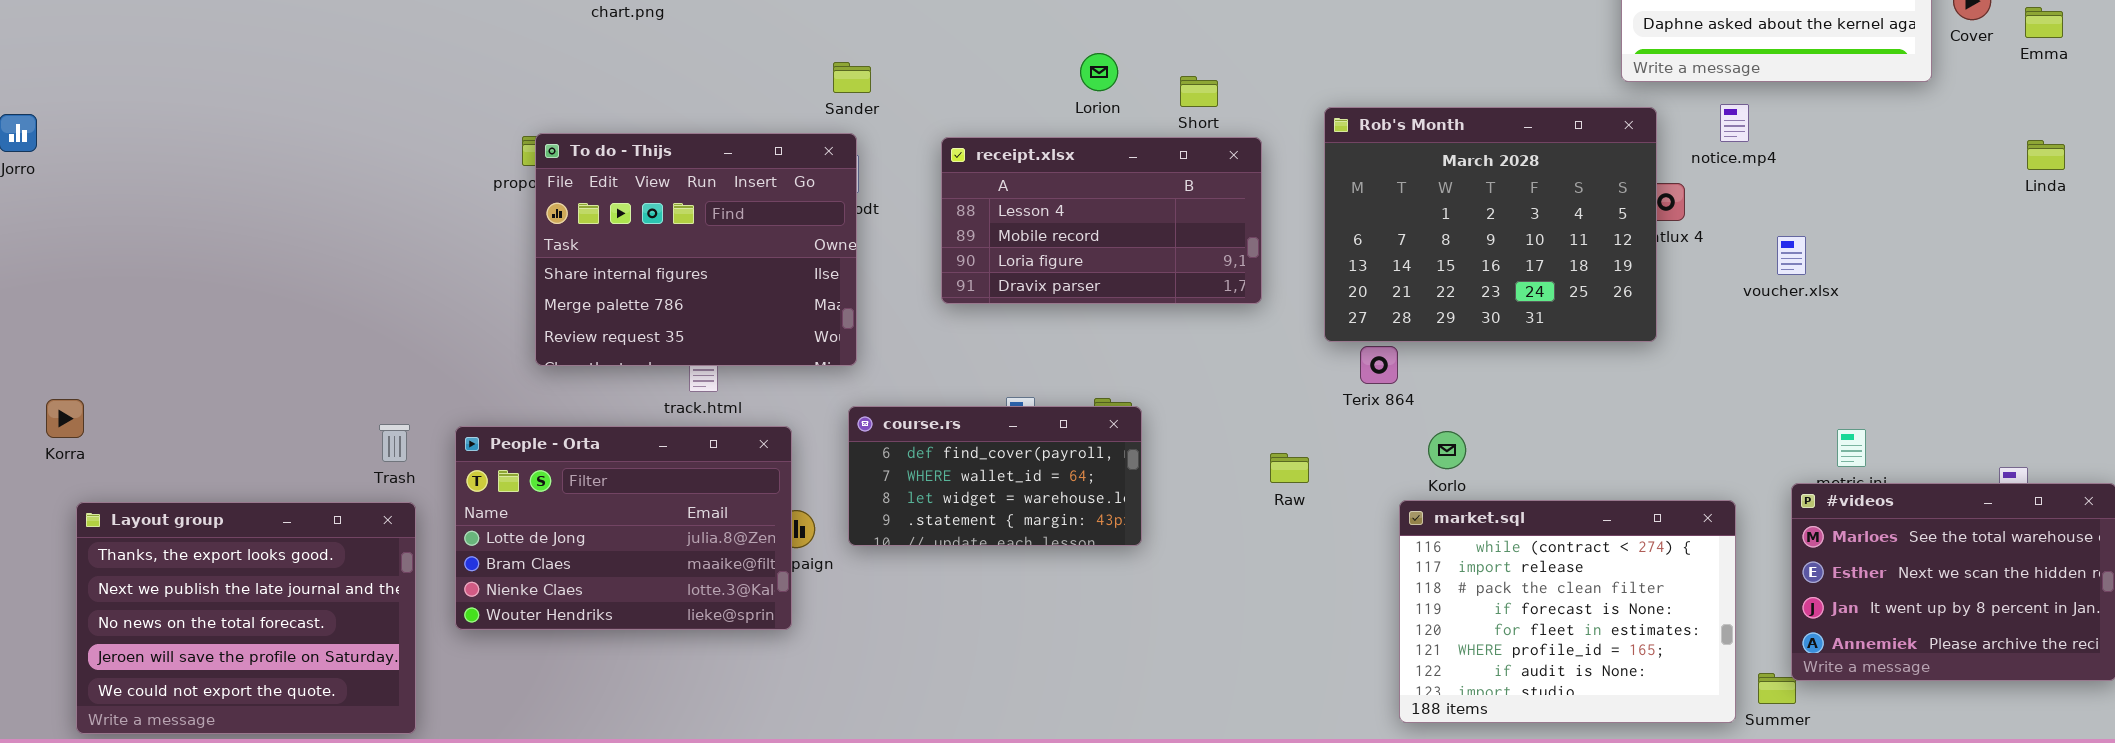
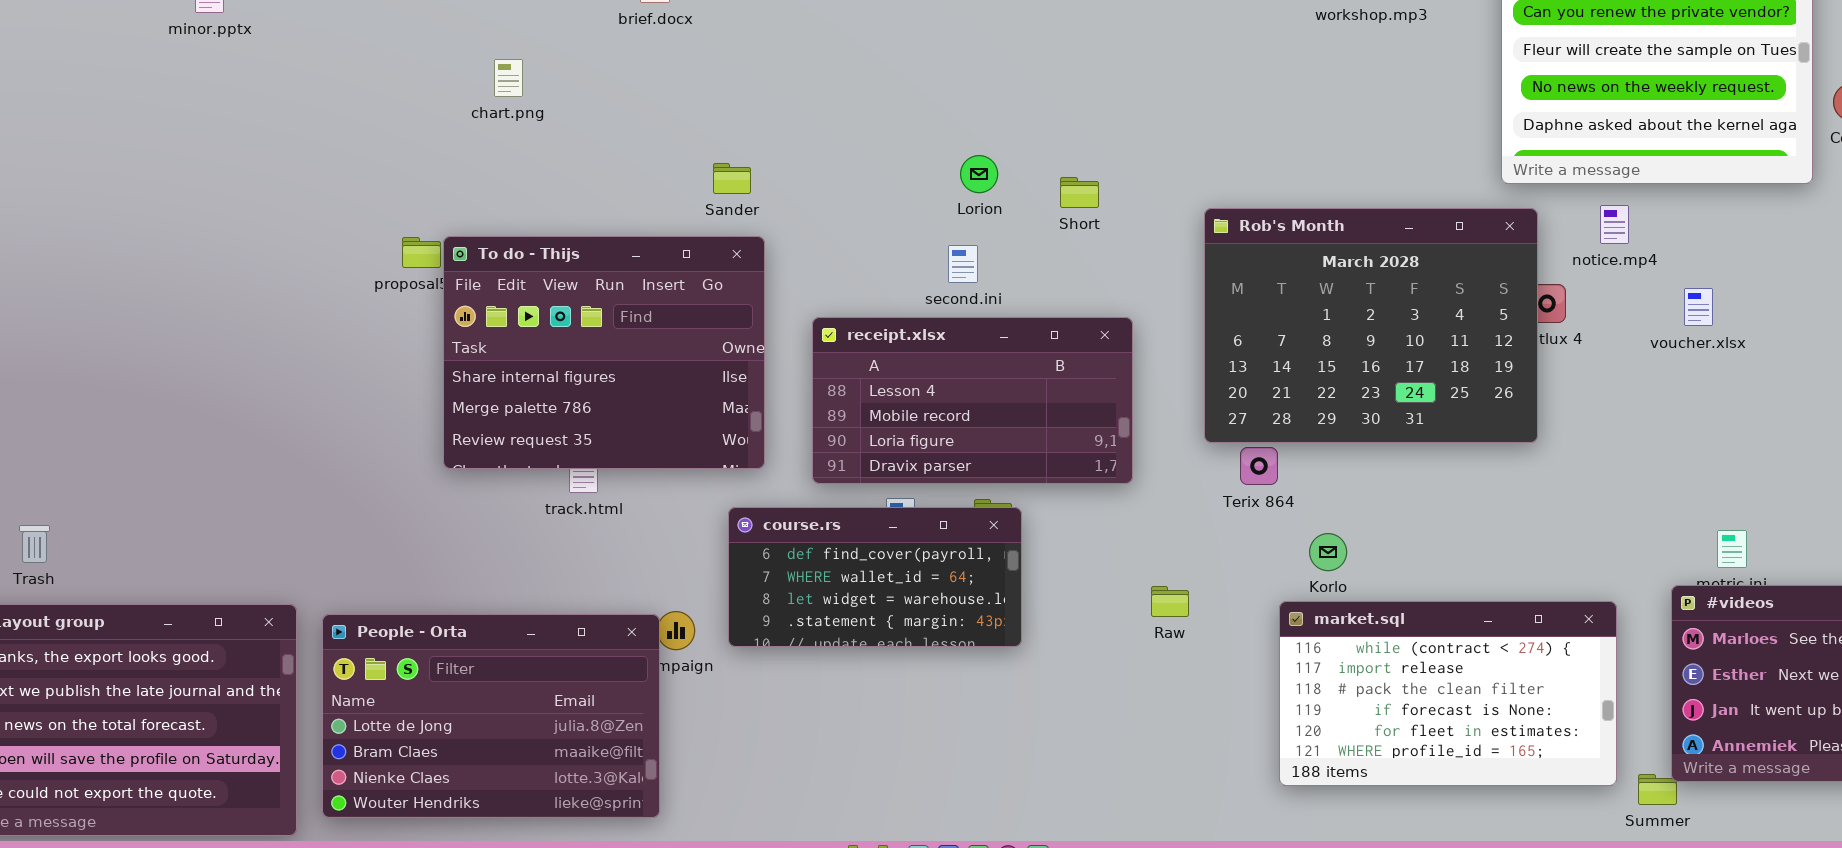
To do - Thijs: [535,133,857,366] -> [443,236,765,469], moved
receipt.xlsx: [941,137,1262,304] -> [812,317,1133,484], moved
voucher.xlsx: [1777,236,1806,275] -> [1684,288,1713,326], moved
Trash: [379,424,410,462] -> [19,525,50,563], moved
People - Orta: [455,426,792,630] -> [322,614,660,818], moved
Raw: [1270,453,1309,483] -> [1151,586,1189,617], moved
market.sql: [1399,500,1736,723] -> [1279,601,1617,786], resized

